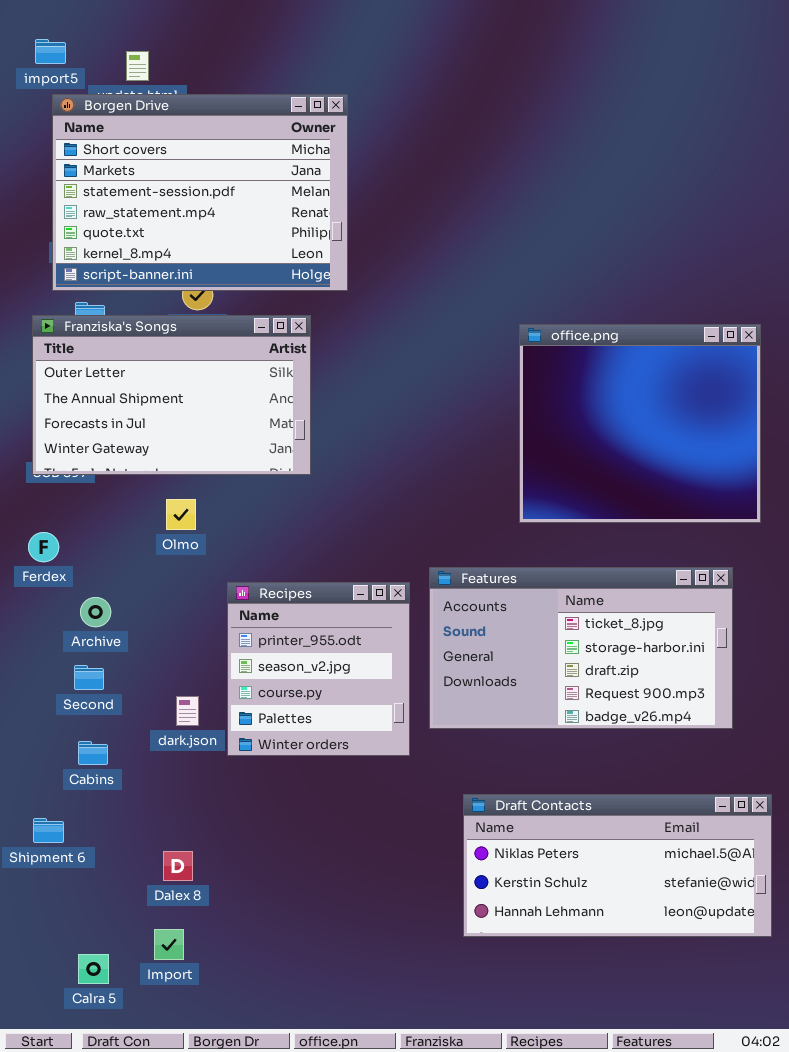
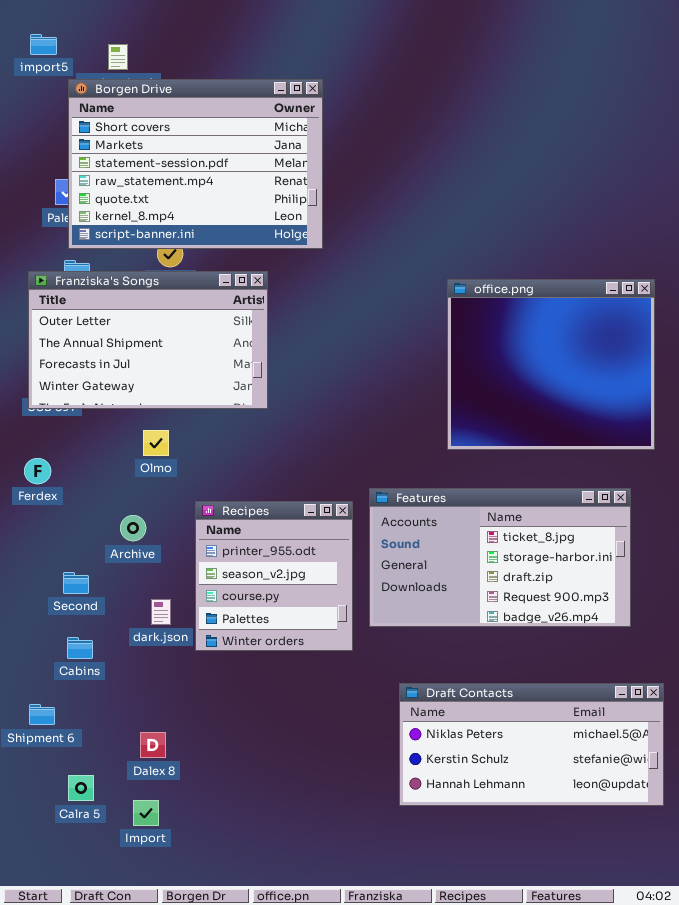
Borgen Drive: [52,94,348,291] -> [68,79,323,249], moved
Archive: [80,597,111,627] -> [120,515,146,541], moved
Calra 5: [78,954,109,984] -> [68,775,94,801], moved

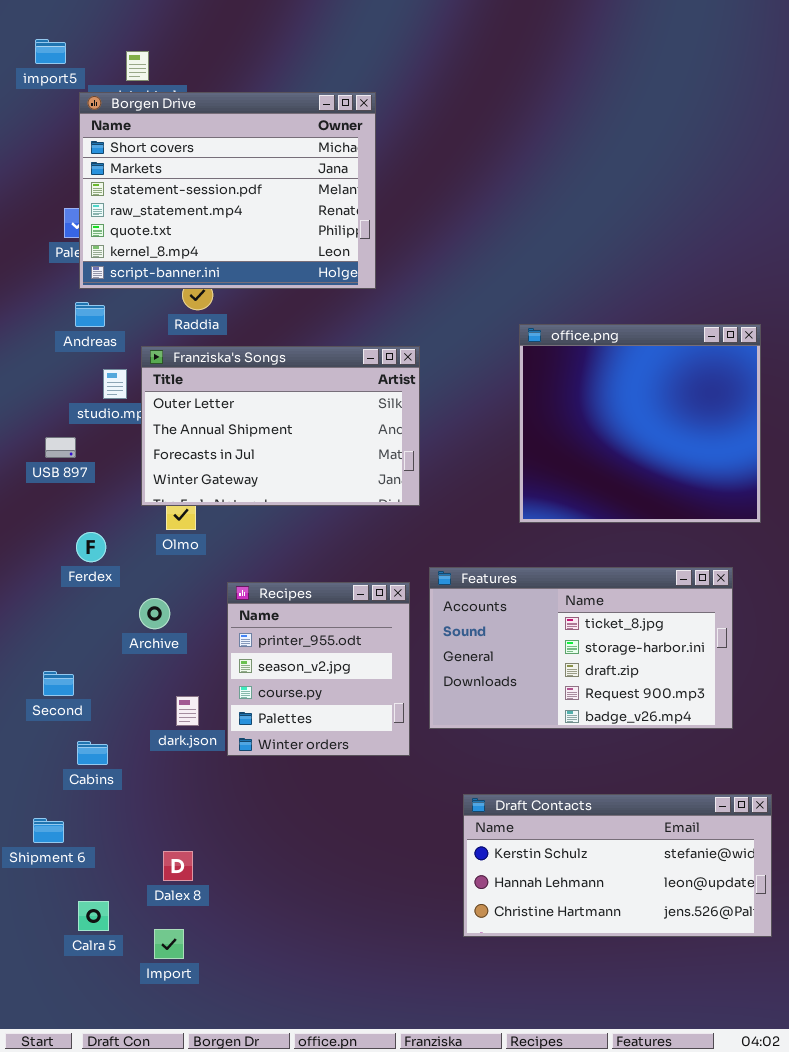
Franziska's Songs: [28,271,268,409] -> [141,346,420,506], moved
Ferdex: [24,458,51,484] -> [76,532,106,562], moved
Second: [63,572,89,594] -> [43,671,74,696], moved
Draft Contacts: [399,683,664,806] -> [463,794,772,937], scrolled down 1 row

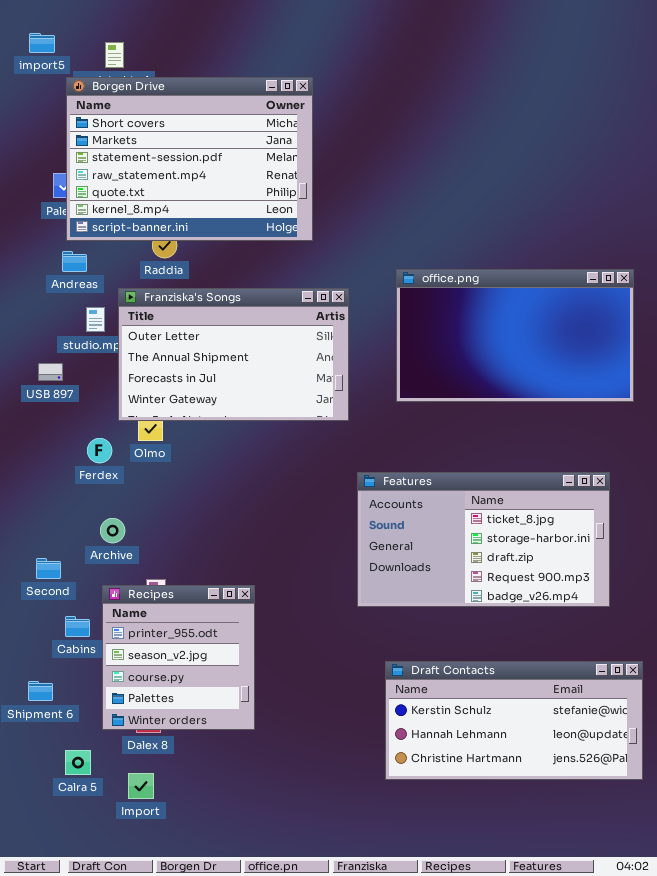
office.png: [519,324,761,523] -> [396,269,634,402], resized
Ferdex: [76,532,106,562] -> [87,438,112,463], moved
Recipes: [227,582,410,756] -> [102,585,255,730], moved
Archive: [139,598,170,629] -> [100,518,125,543], moved

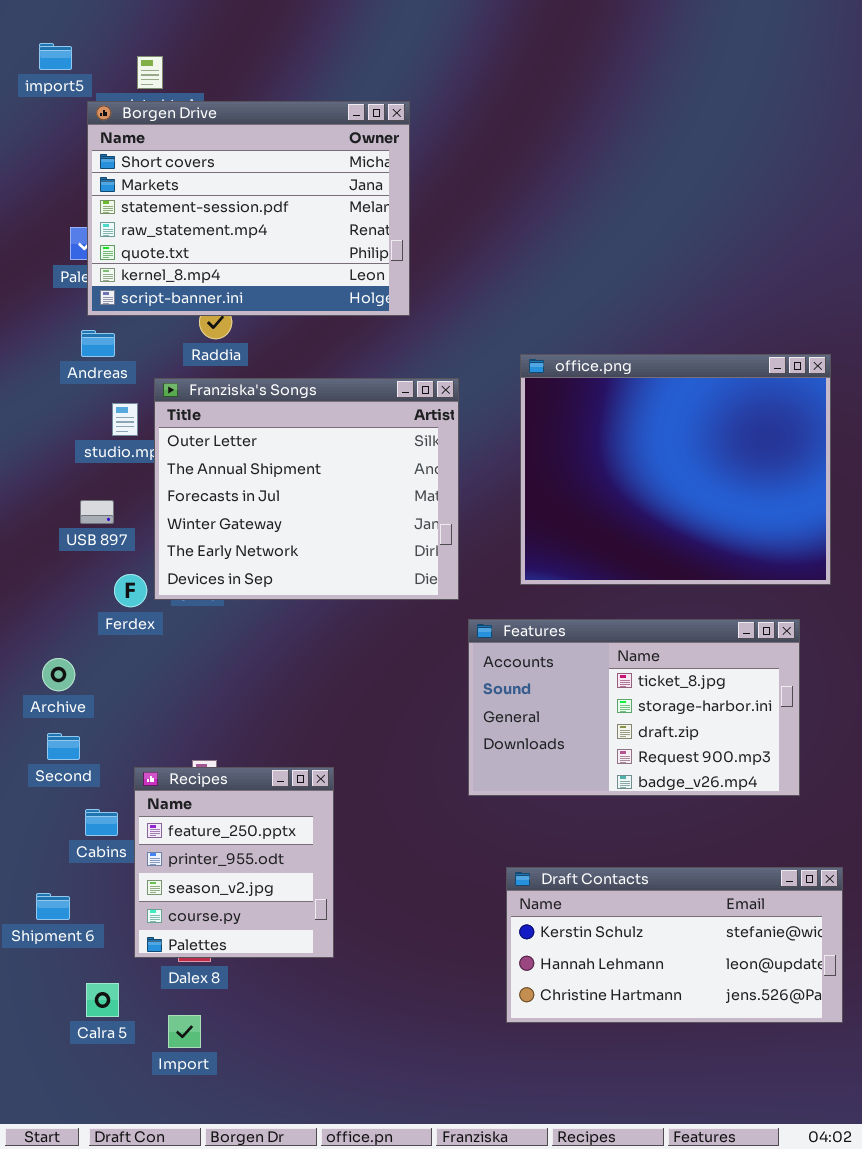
office.png: [396,269,634,402] -> [520,354,831,585], resized
Franziska's Songs: [118,288,349,421] -> [154,378,459,600], resized
USB 897: [38,363,63,381] -> [80,500,114,524], moved
Archive: [100,518,125,543] -> [42,658,75,691], moved
Recipes: [102,585,255,730] -> [134,767,334,958], scrolled up 1 row

